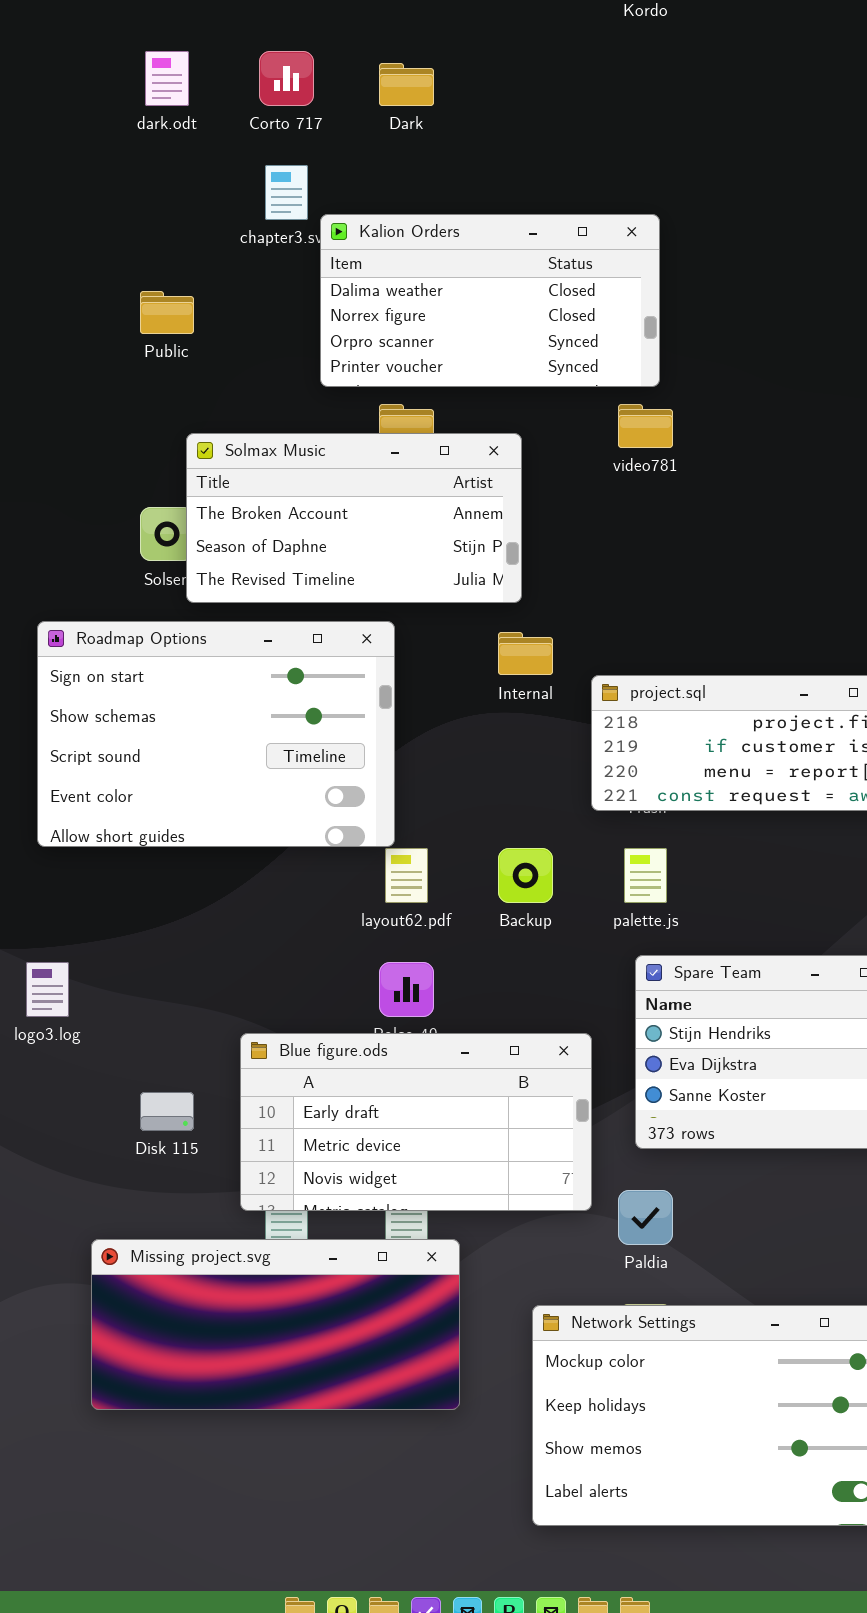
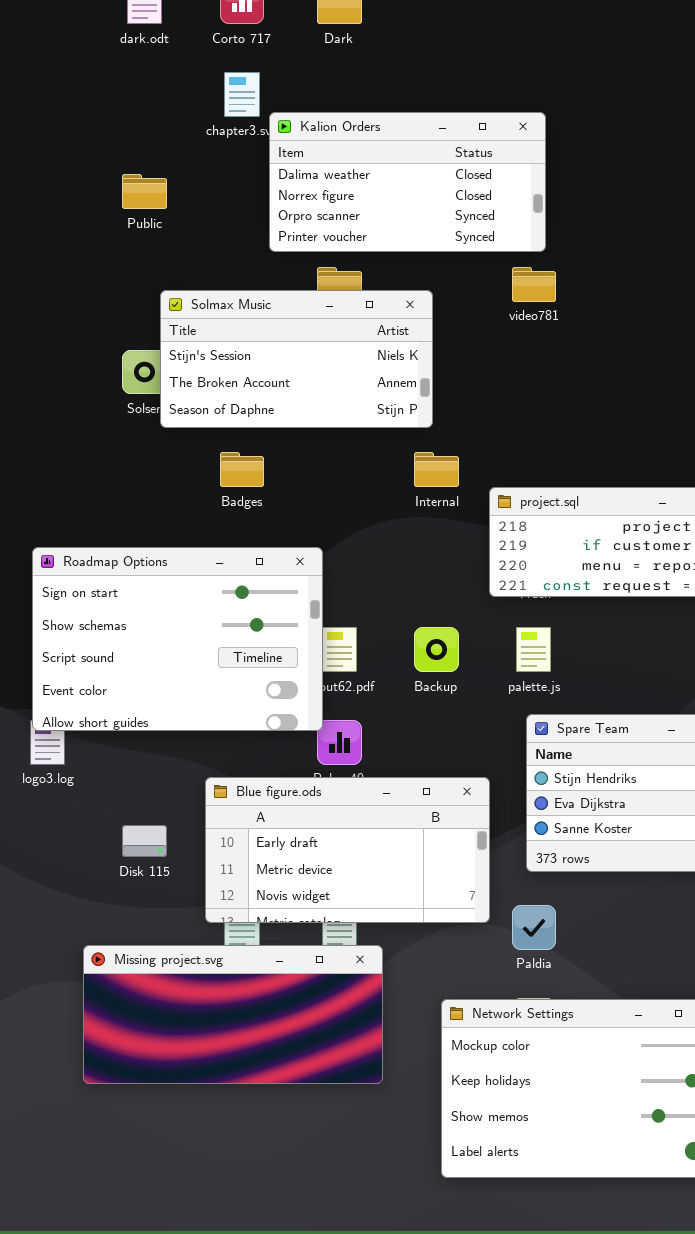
Solmax Music: [186,433,522,603] -> [160,290,433,428], scrolled up 1 row
Roadmap Options: [37,621,395,847] -> [32,547,323,731], moved

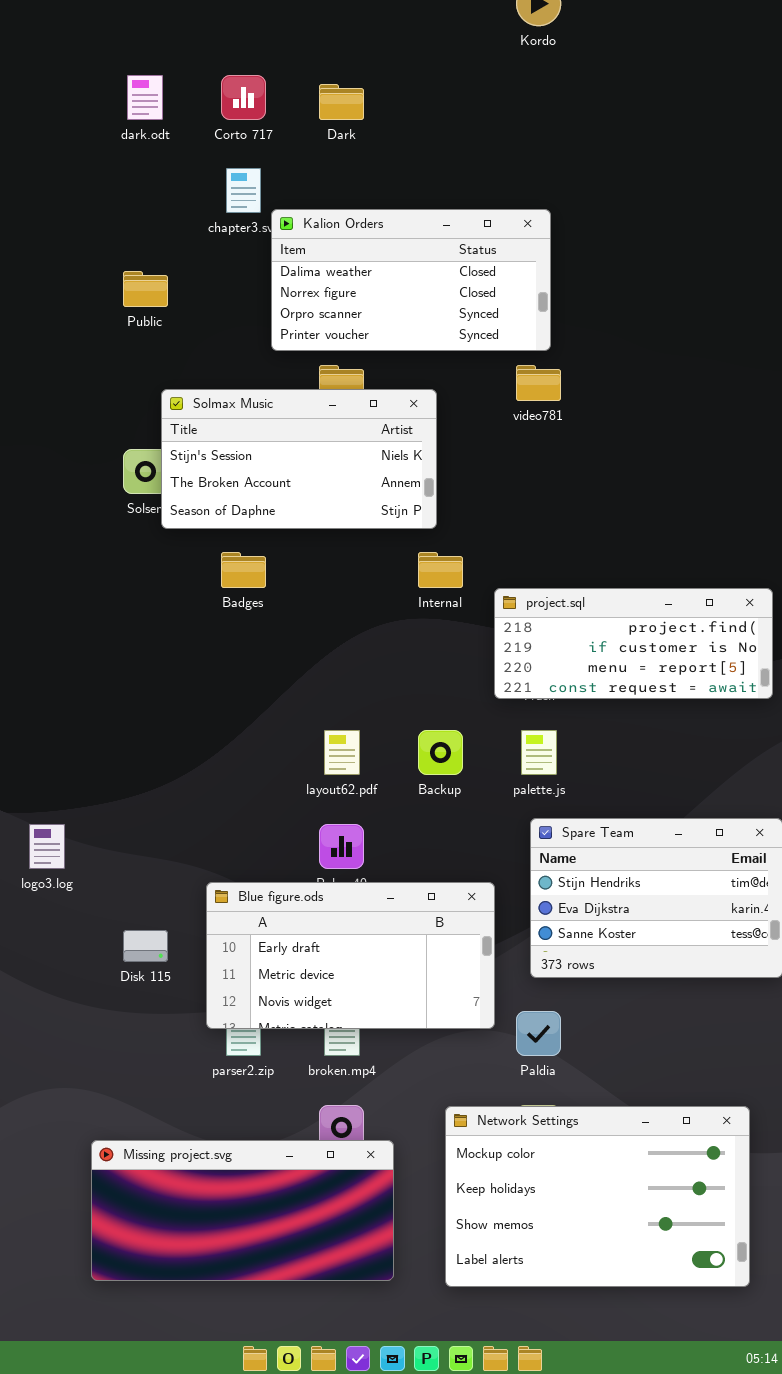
Roadmap Options: [32,547,323,731] -> none, closed
Missing project.svg: [83,945,383,1084] -> [91,1140,394,1281], moved

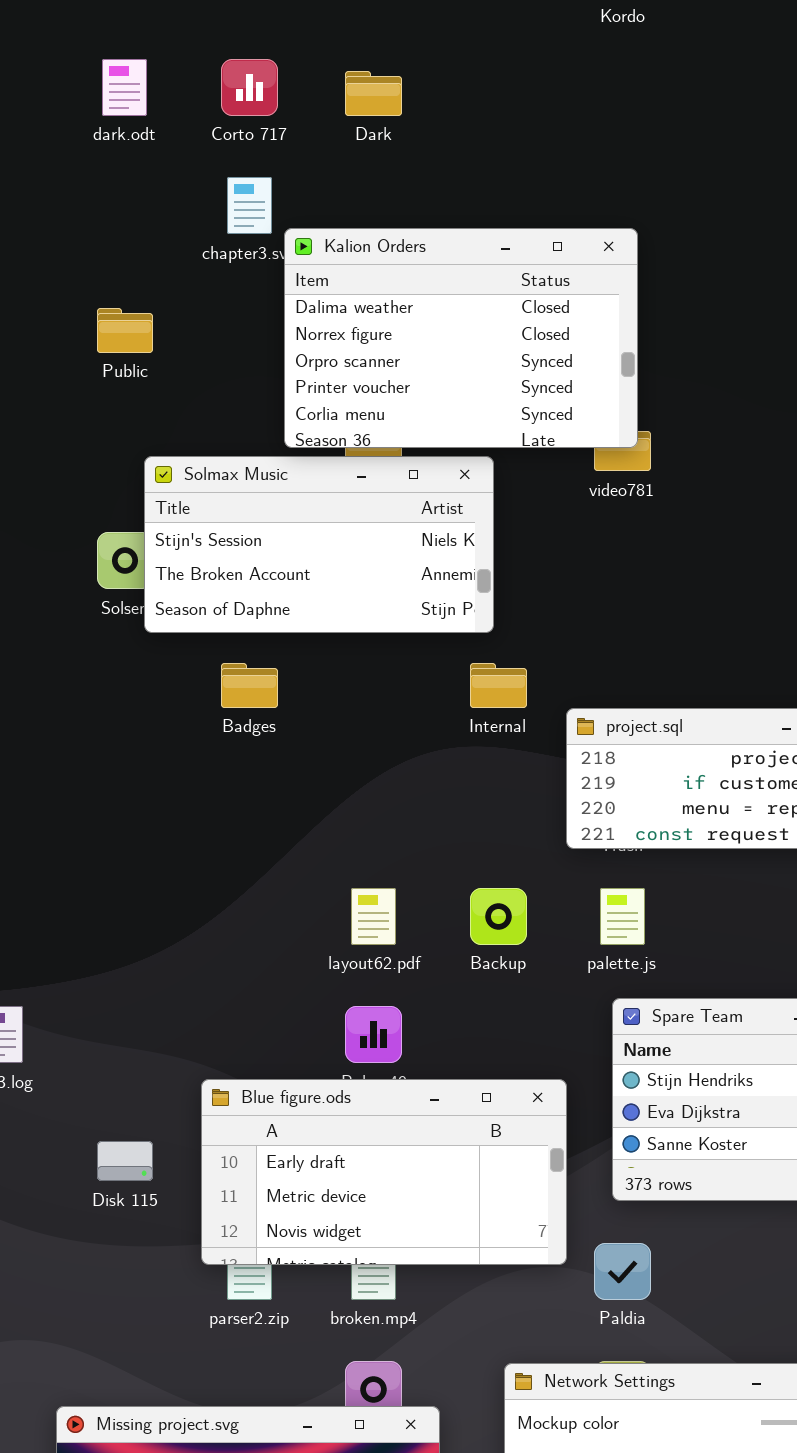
Kalion Orders: [271,209,551,351] -> [284,228,638,448], resized

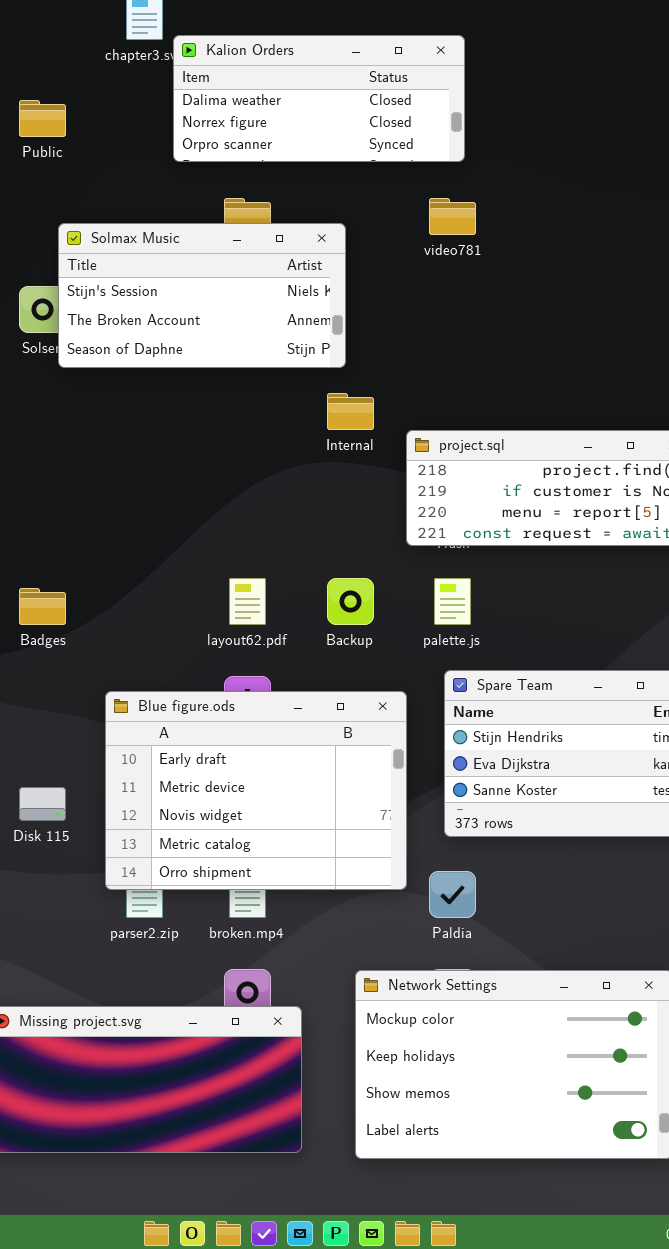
Kalion Orders: [284,228,638,448] -> [173,35,465,162], resized
Badges: [221,663,278,708] -> [19,588,66,625], moved
Blue figure.ods: [201,1079,567,1265] -> [105,691,407,890], resized

